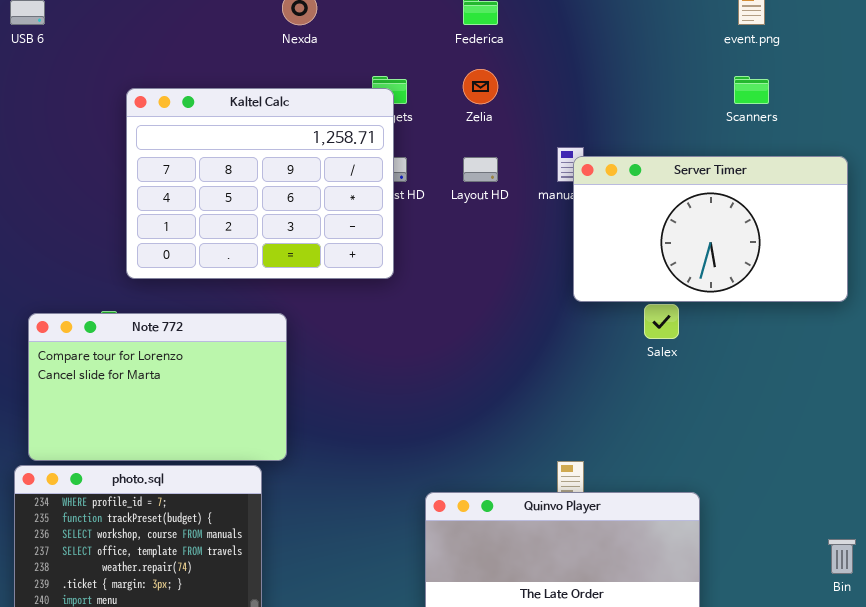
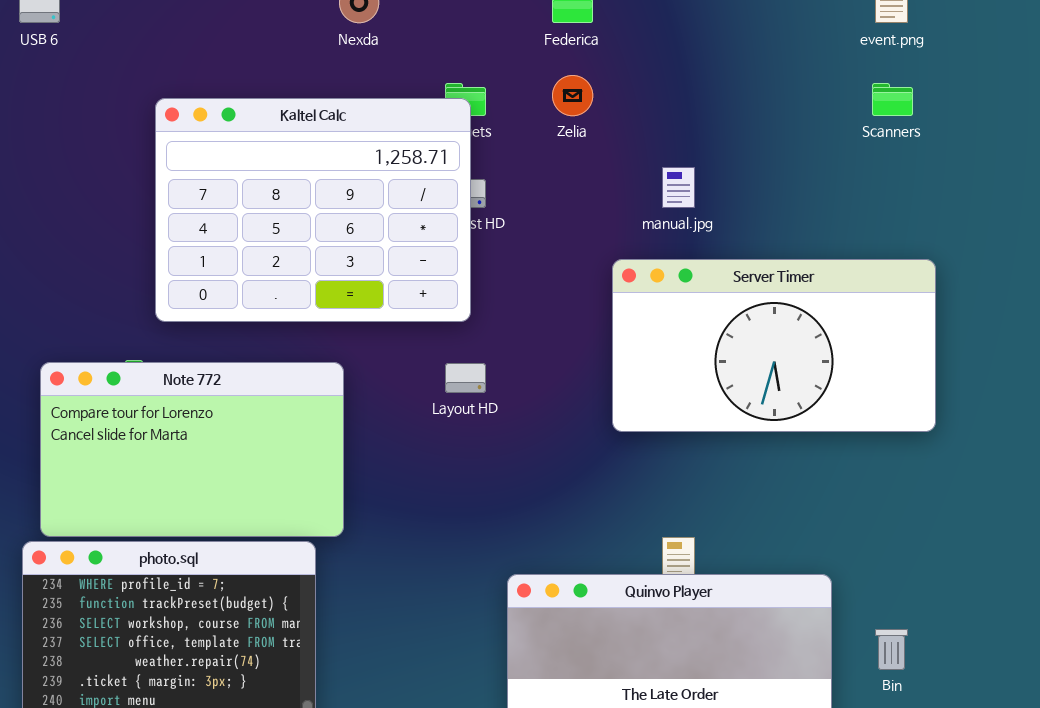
Server Timer: [573,156,848,302] -> [612,259,936,432], moved
Layout HD: [463,157,498,182] -> [445,363,486,393], moved
Bin: [828,539,856,574] -> [875,629,908,670], moved

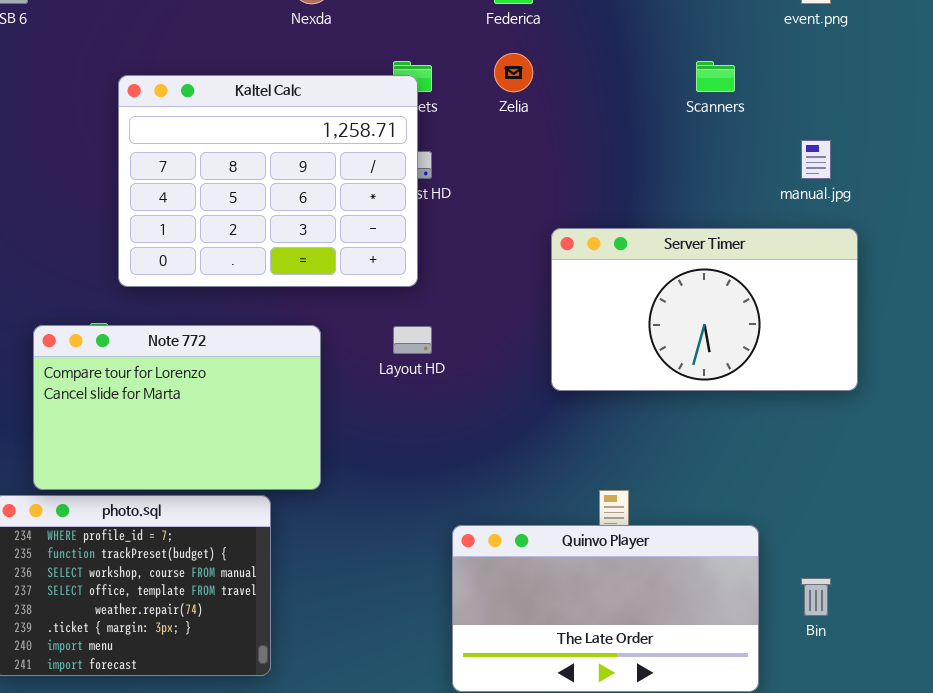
Scanners: [872,83,913,116] -> [696,61,735,92], moved
manual.jpg: [662,167,695,208] -> [801,140,831,179], moved
Note 772: [40,362,344,537] -> [33,325,321,490], moved

